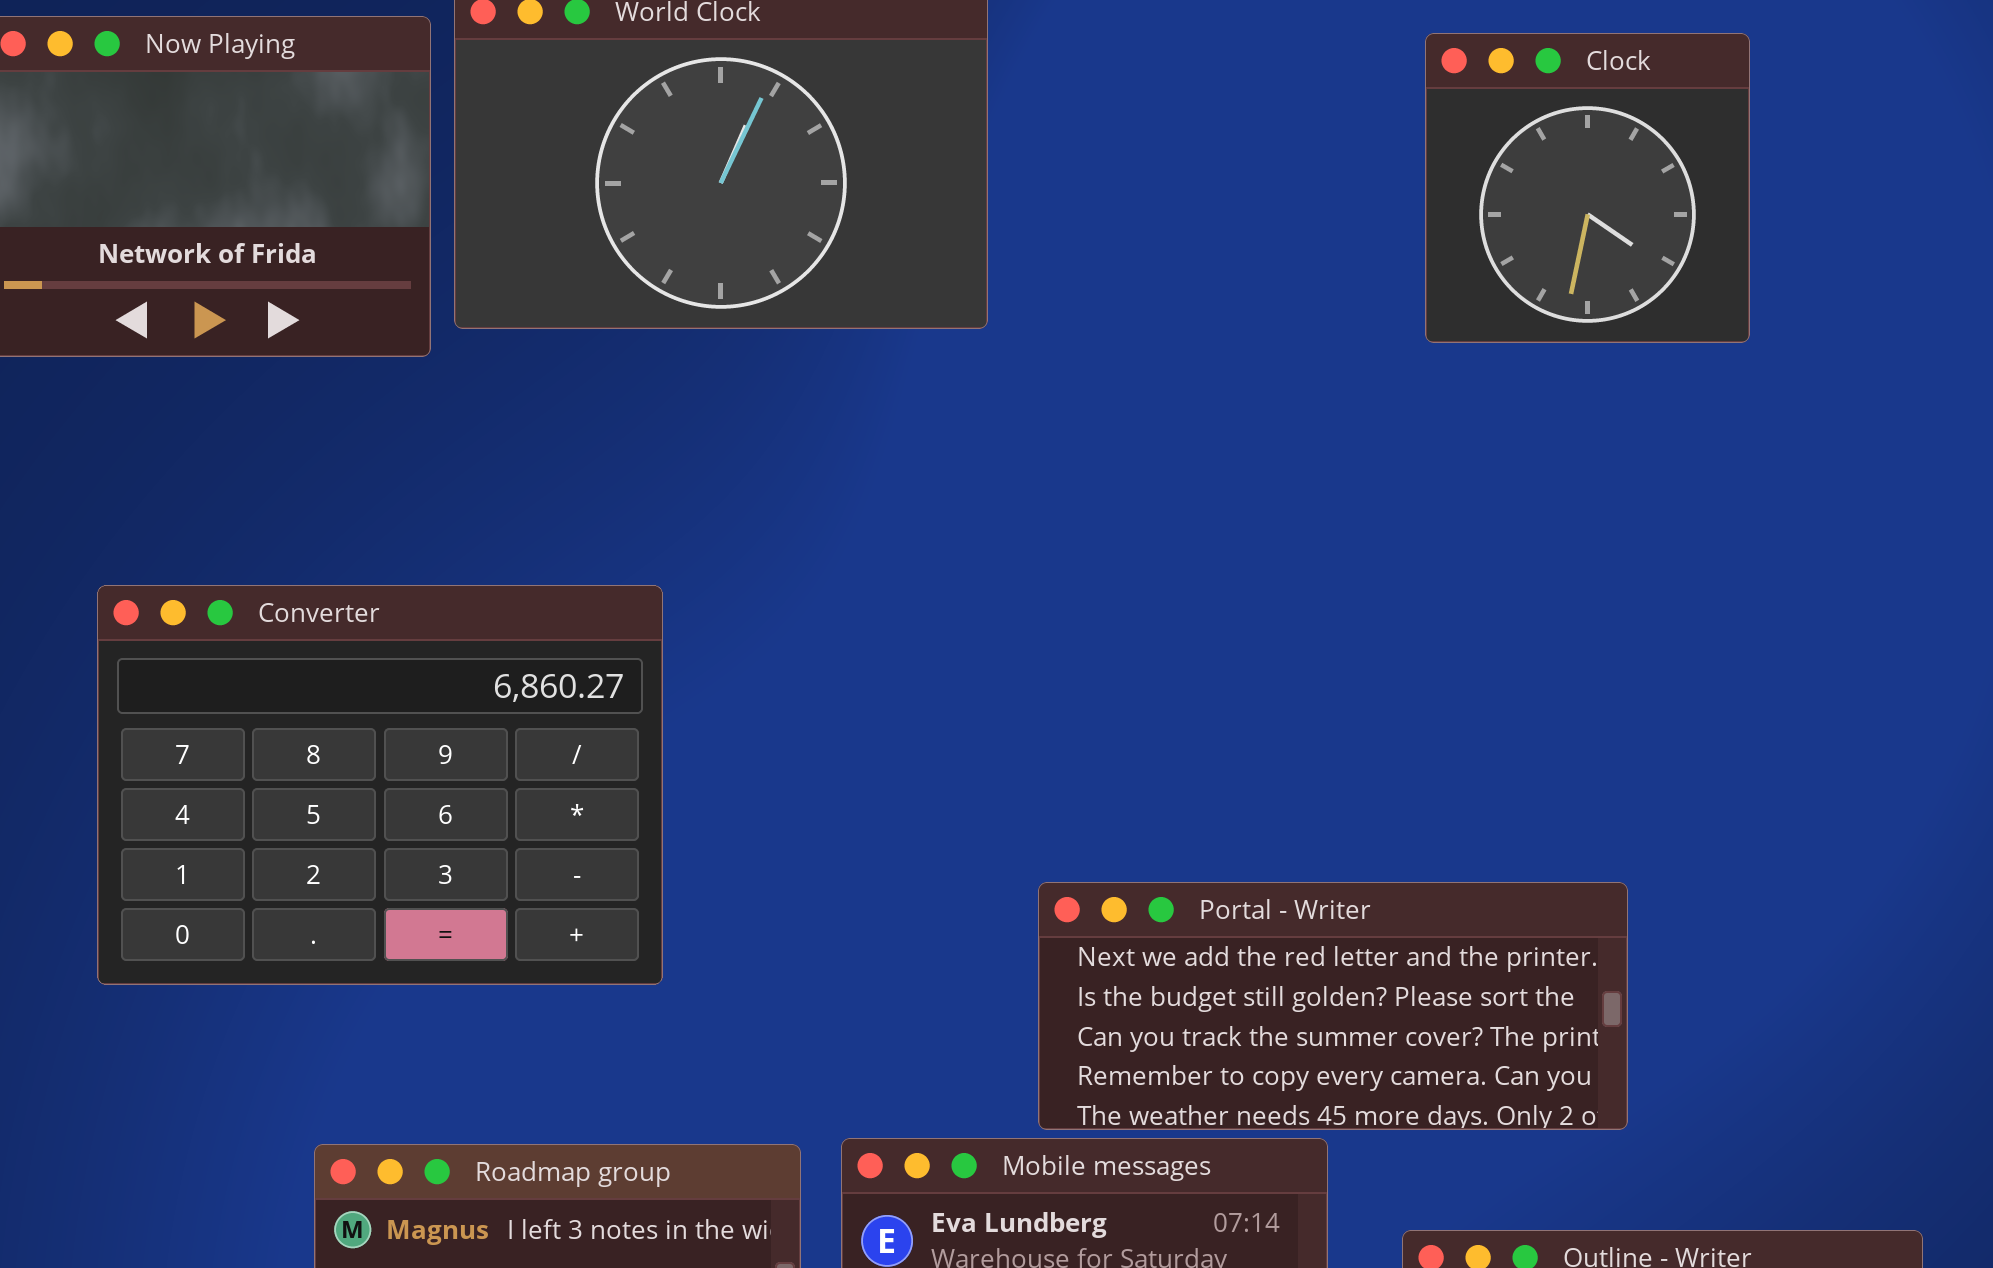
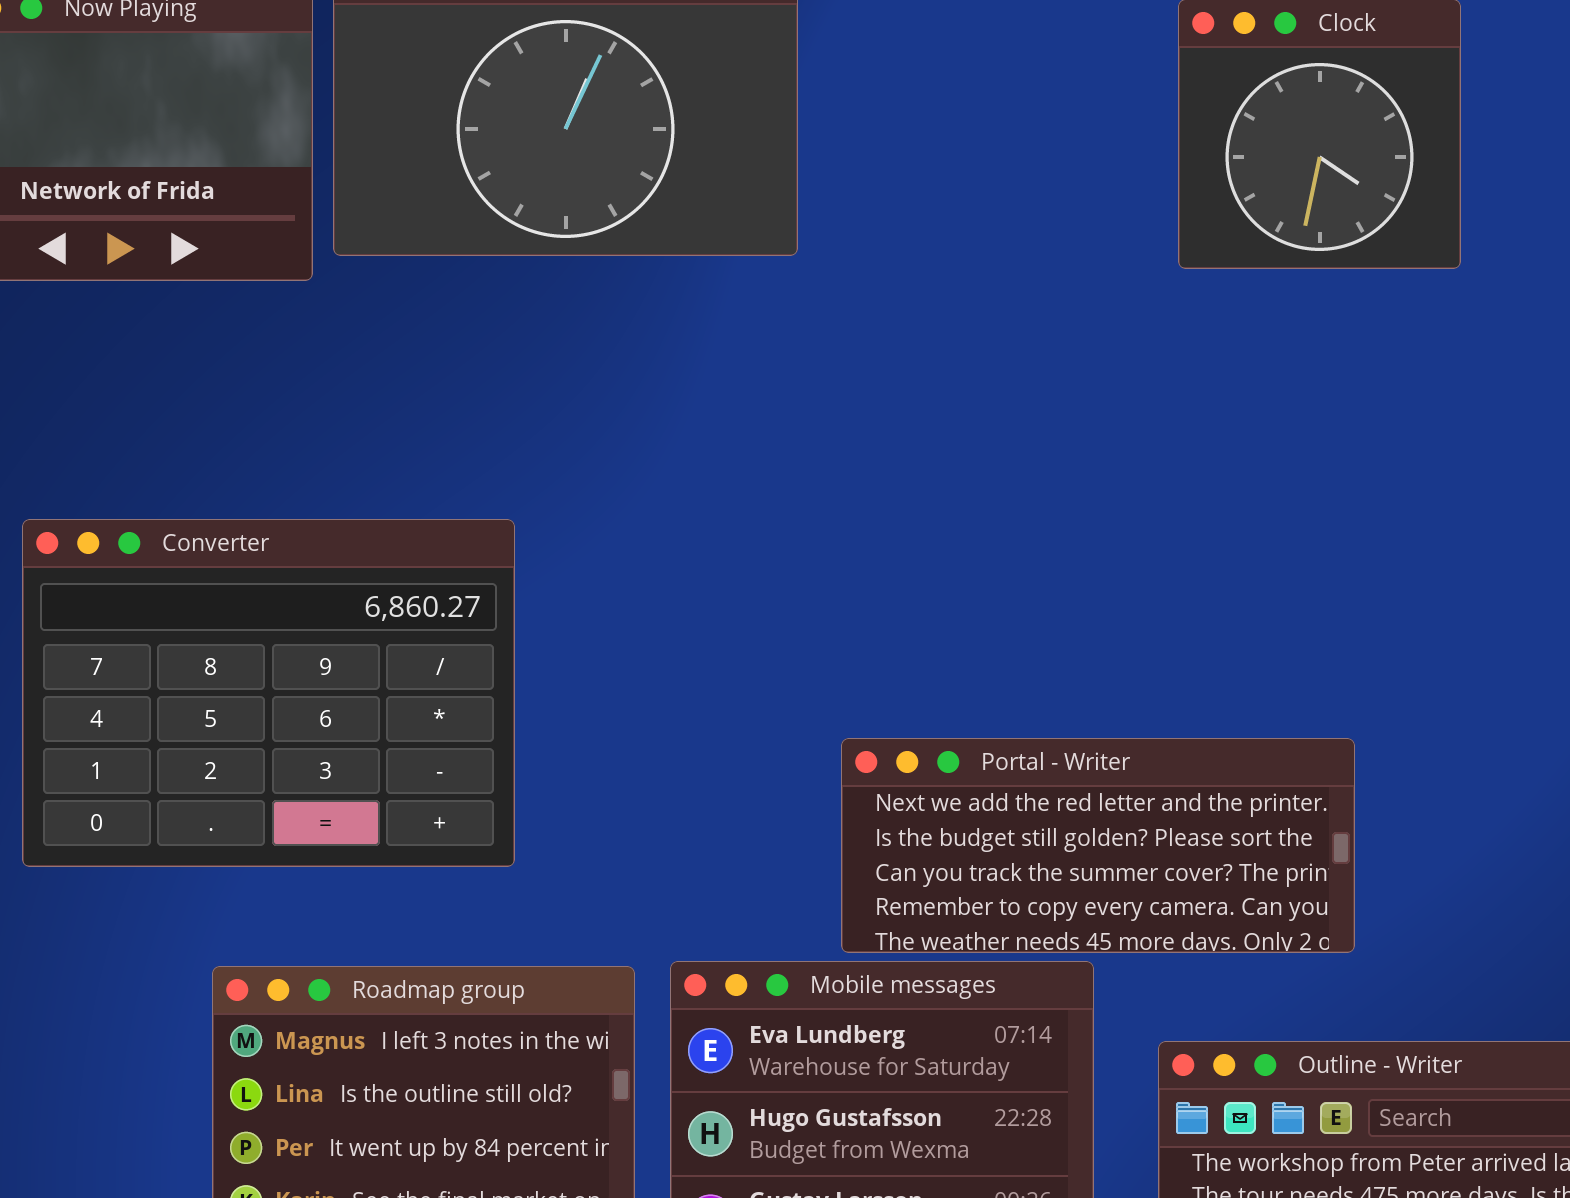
Converter: [97,585,663,985] -> [22,519,515,867], moved

